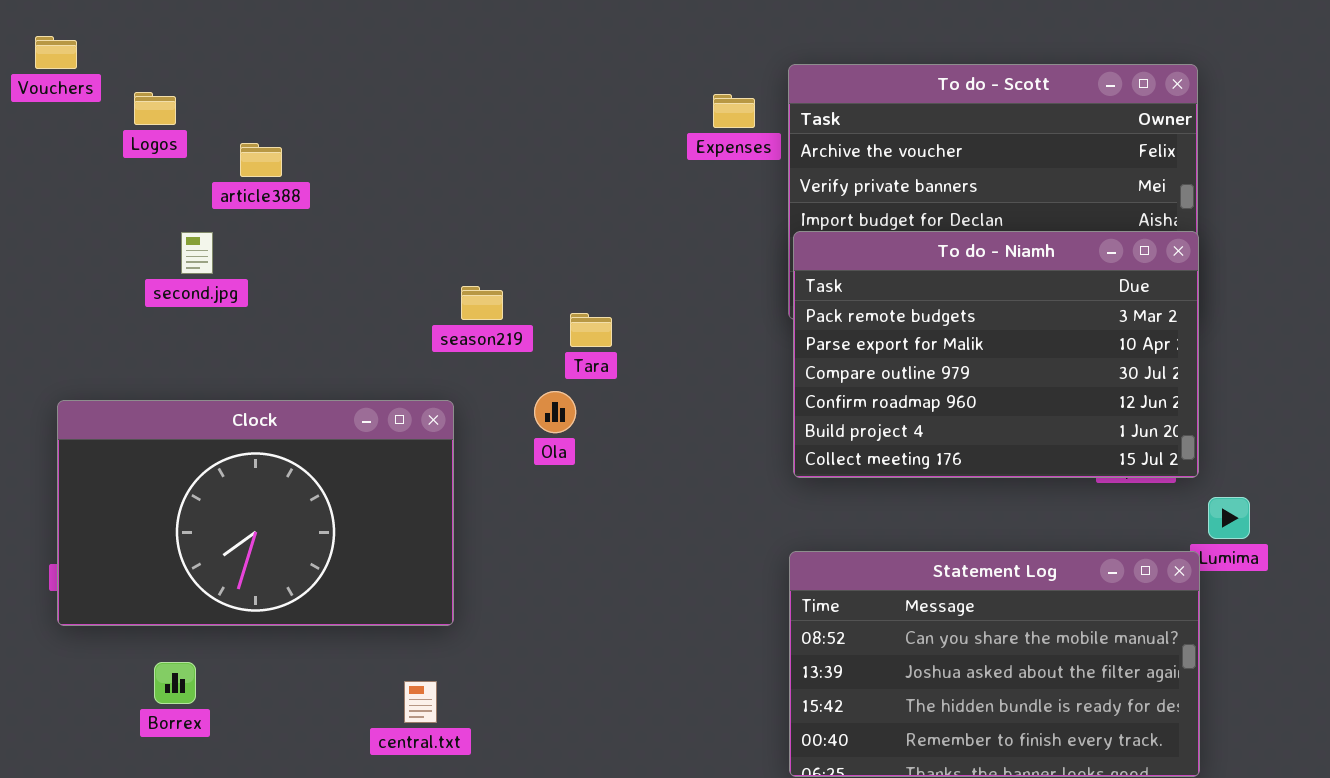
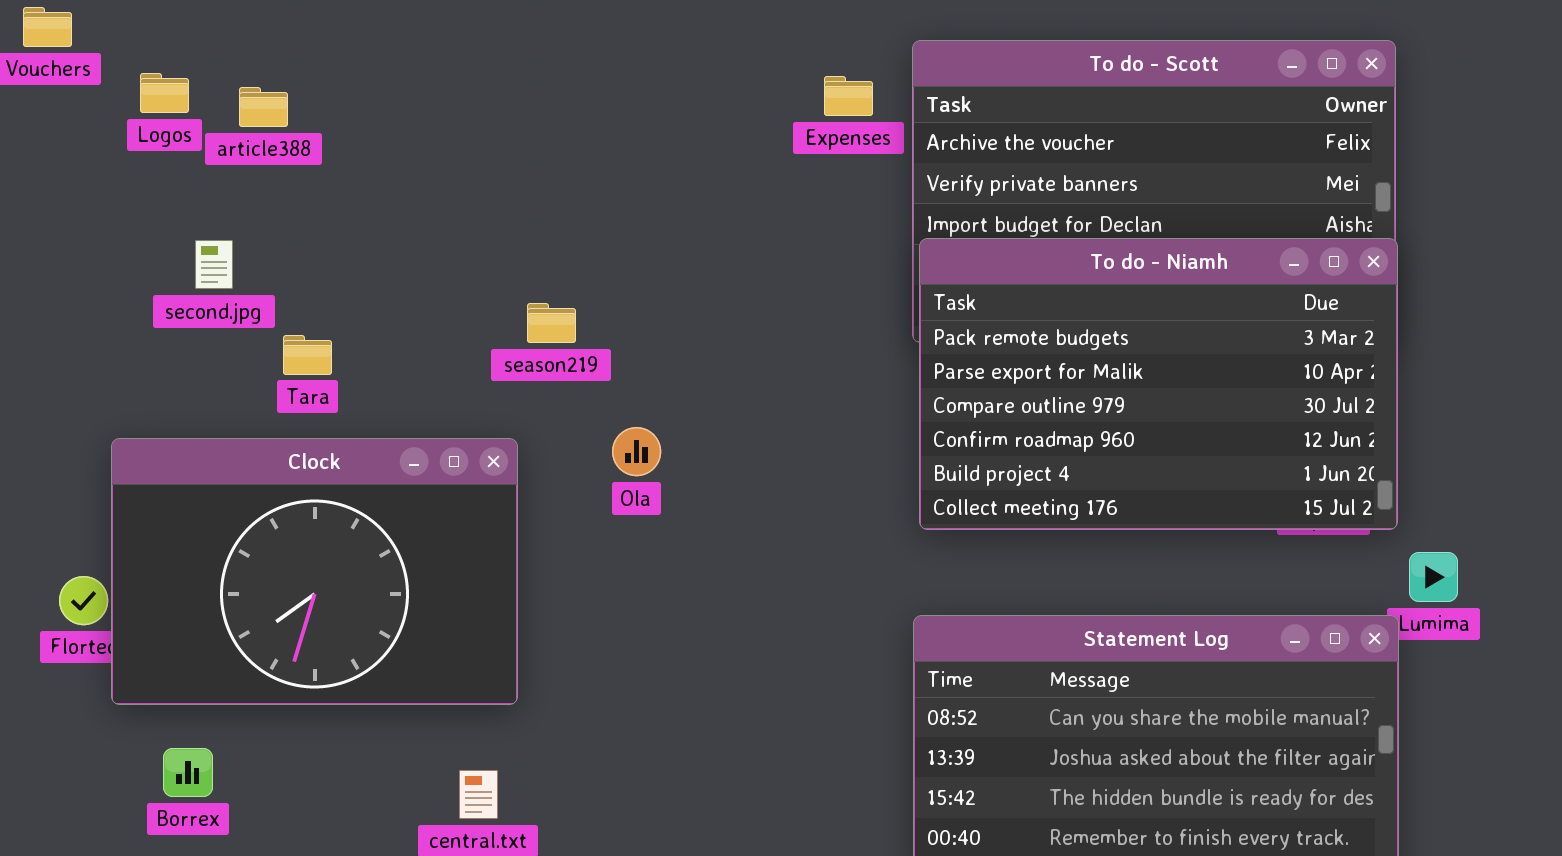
article388: [240,143,282,177] -> [239,87,288,127], moved
Tara: [570,313,612,347] -> [283,335,332,375], moved
Clock: [57,400,454,626] -> [111,438,518,705], resized

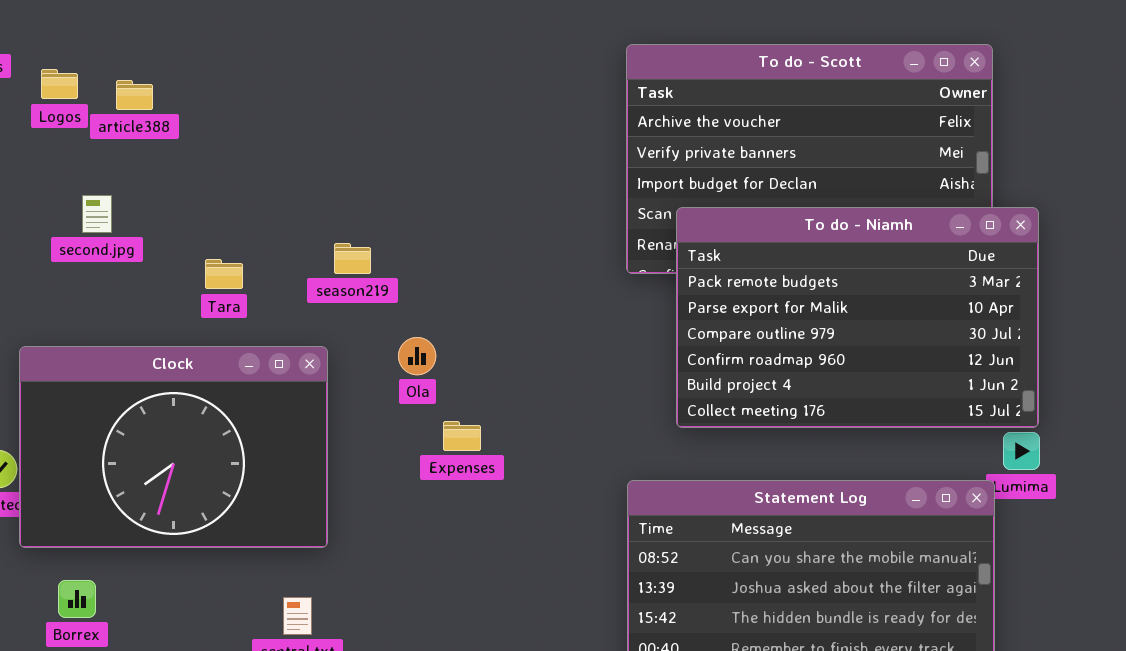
Expenses: [824,76,873,116] -> [443,421,481,451], moved
To do - Niamh: [919,238,1398,530] -> [676,207,1039,428], moved
Tara: [283,335,332,375] -> [205,259,243,289], moved

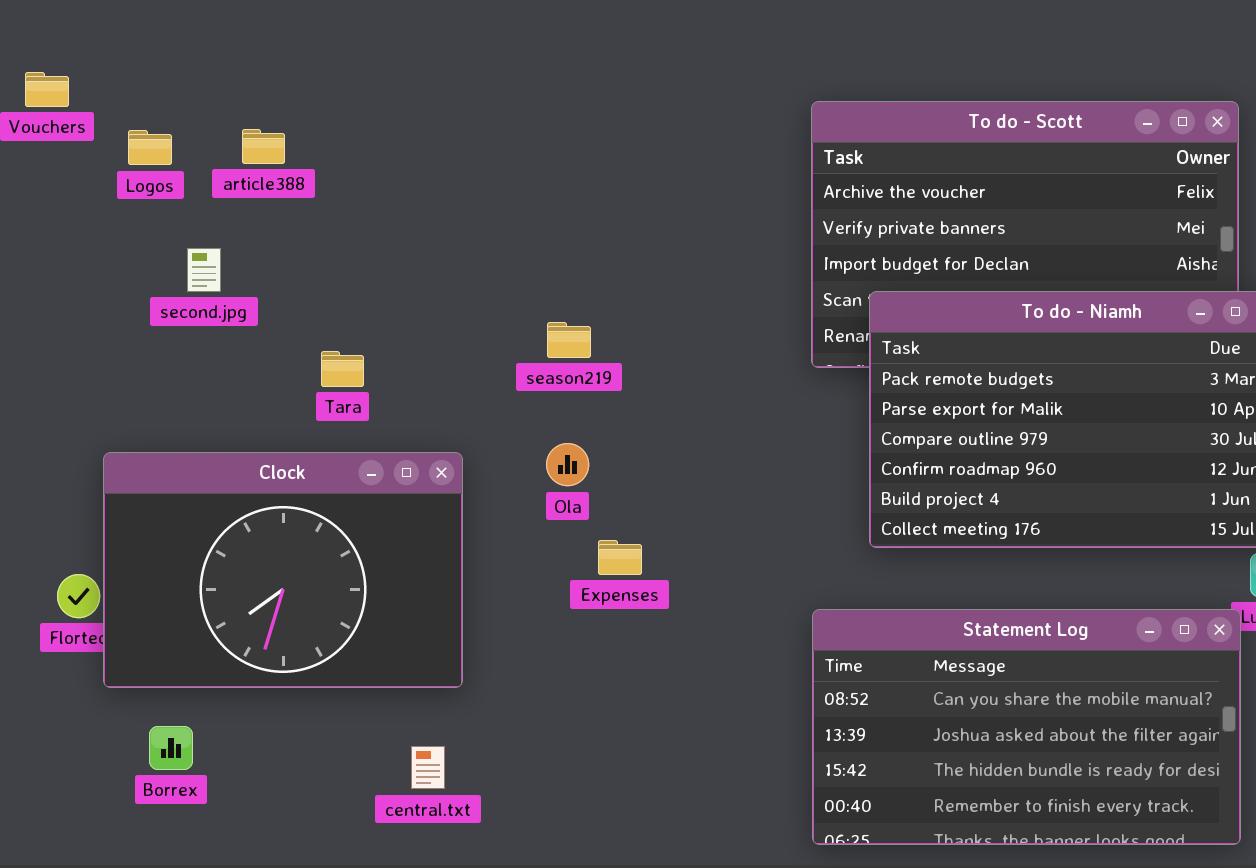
article388: [116,80,153,110] -> [242,129,285,164], moved
second.jpg: [82,195,112,233] -> [187,248,221,292], moved
season219: [334,243,371,274] -> [547,322,591,358], moved

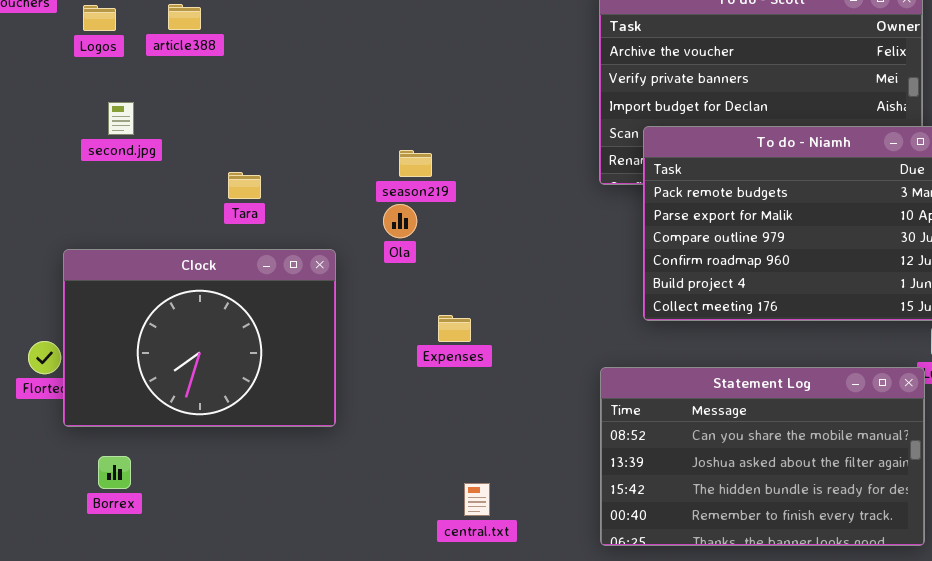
second.jpg: [187,248,221,292] -> [108,102,134,135], moved
Ola: [546,443,589,486] -> [383,204,417,238], moved
central.txt: [411,746,445,789] -> [464,483,490,516], moved

